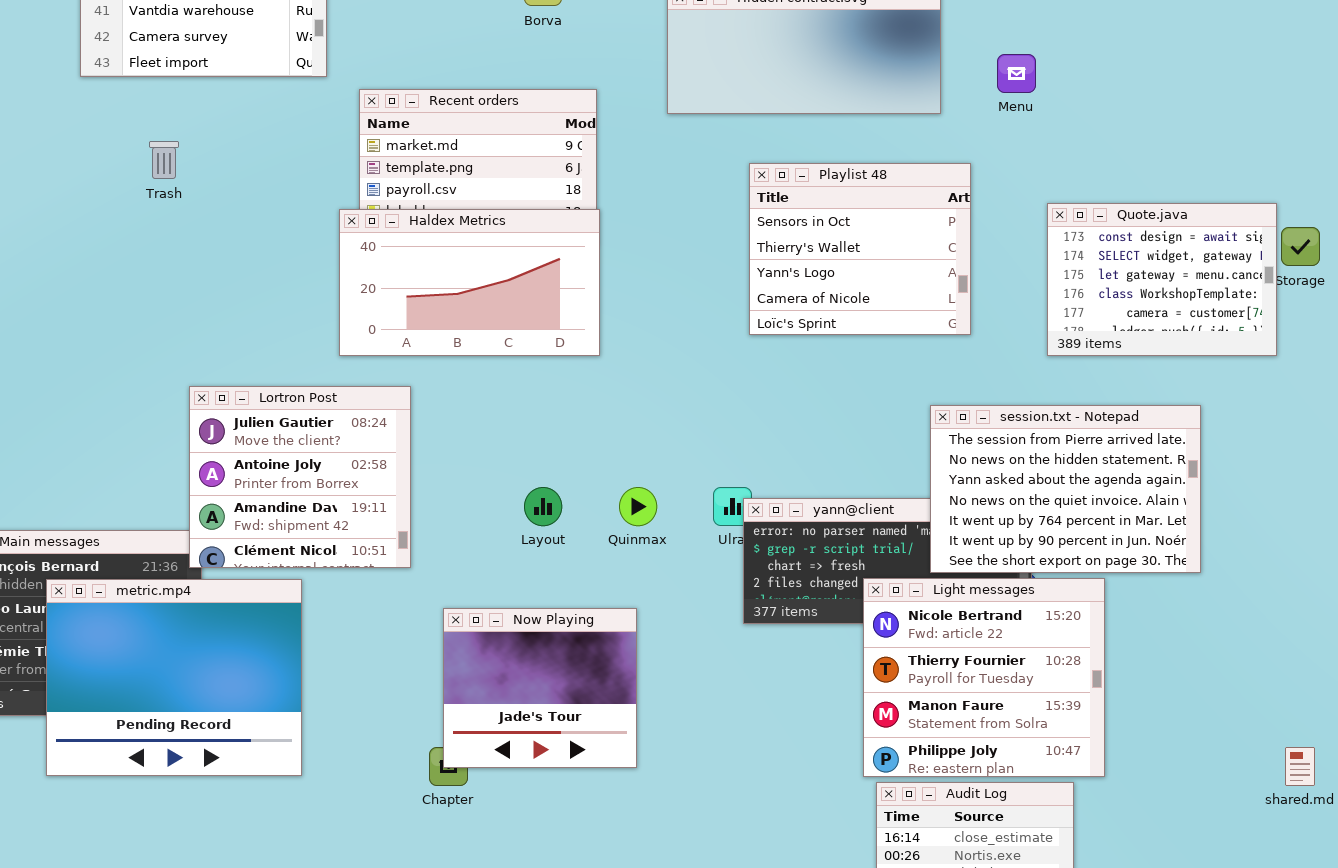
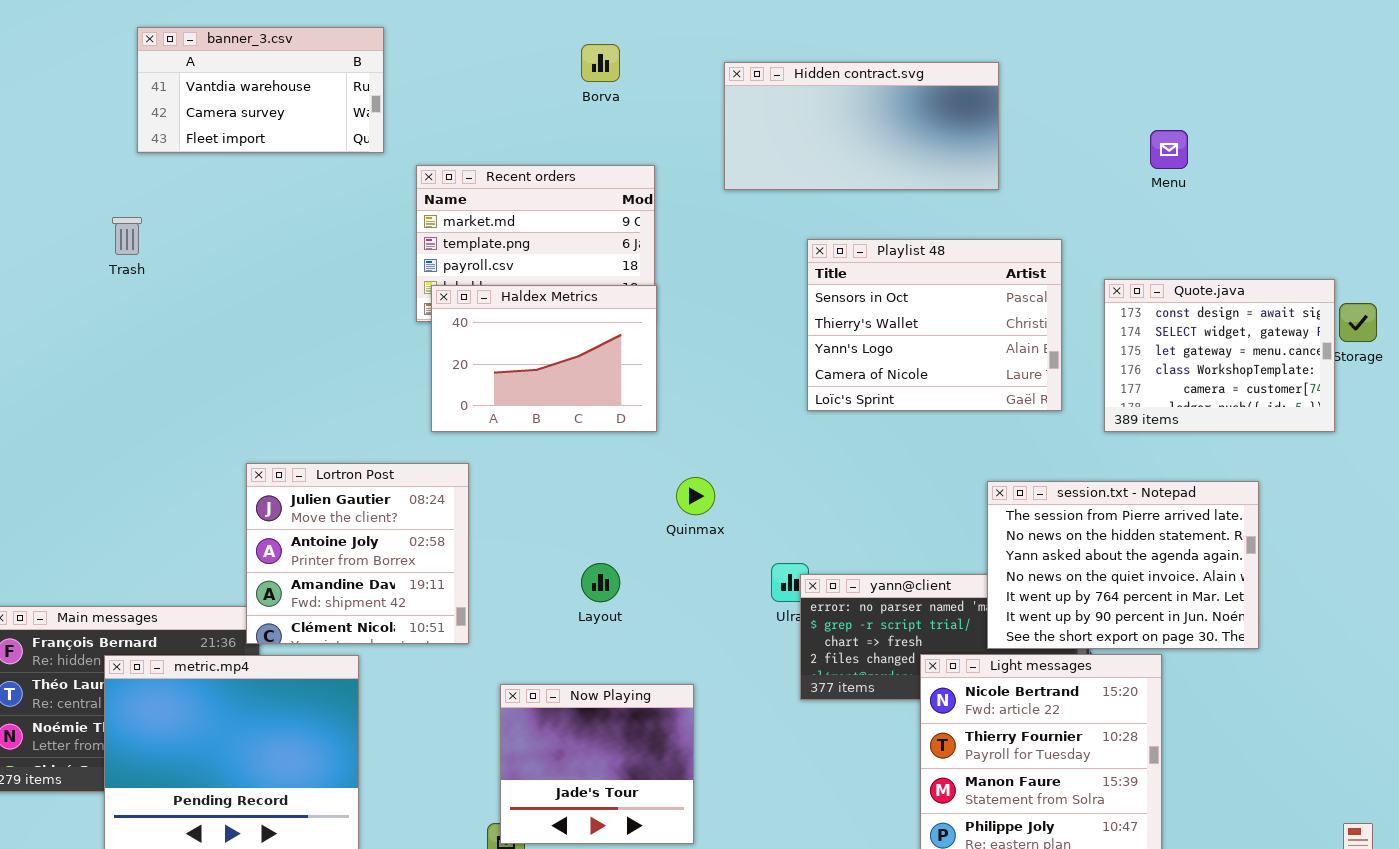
Menu: [997,54,1036,93] -> [1150,130,1188,169], moved
Trash: [149,141,179,179] -> [112,217,142,255], moved
Playlist 48: [749,163,971,335] -> [807,239,1062,411], resized
Haldex Metrics: [339,209,600,356] -> [431,285,657,432], resized
Quinmax: [619,487,657,526] -> [676,477,715,515], moved

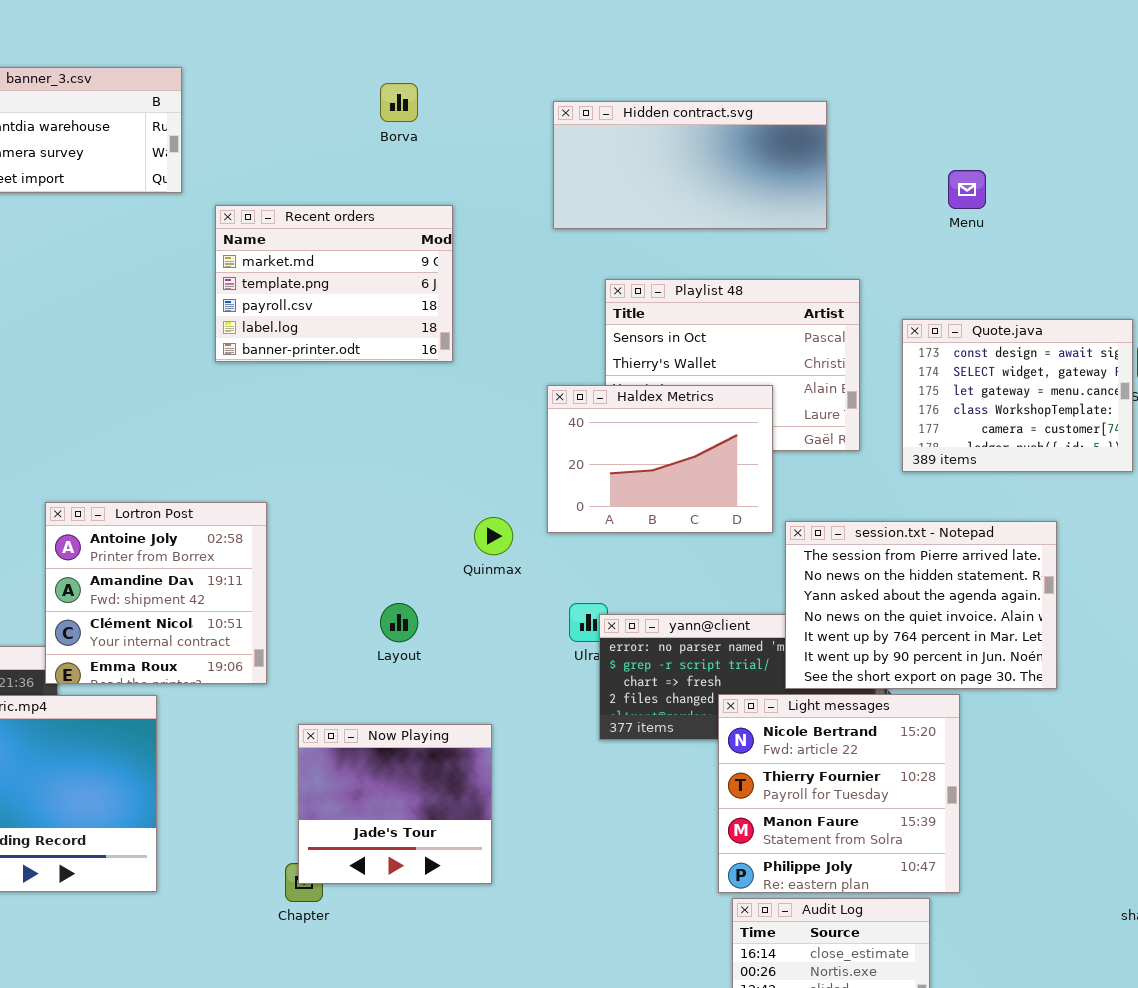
Hidden contract.svg: [724,62,999,190] -> [553,101,827,229], moved
Haldex Metrics: [431,285,657,432] -> [547,385,773,533], moved
Lortron Post: [246,463,469,644] -> [45,502,267,684], scrolled down 1 row

